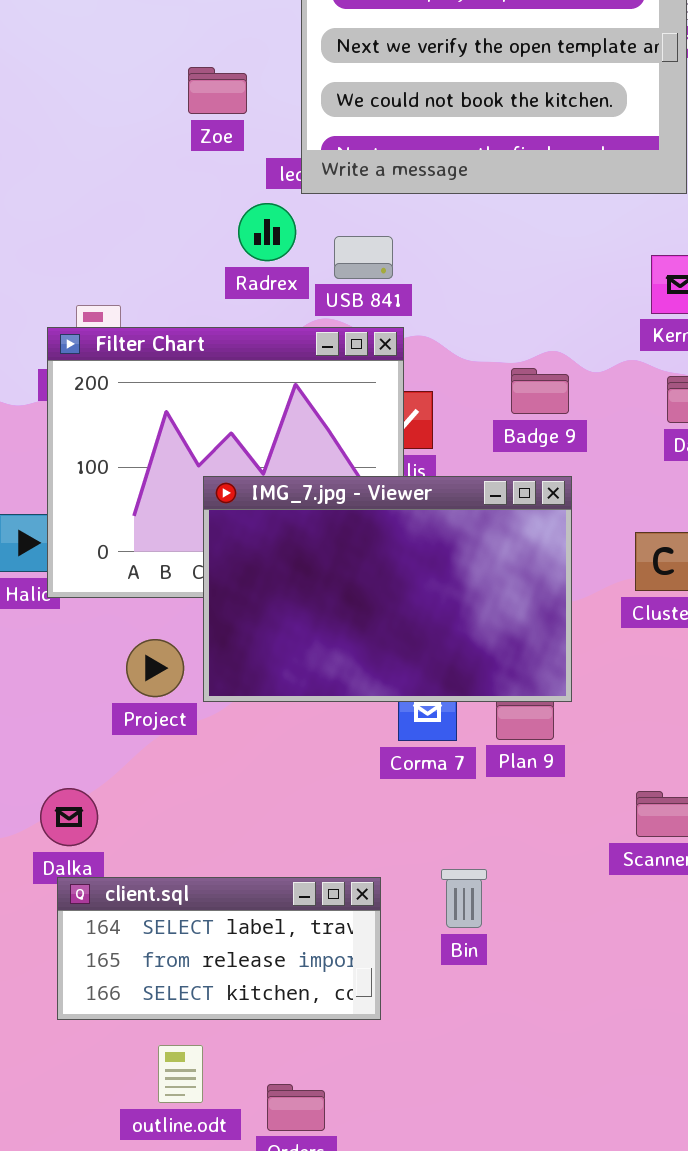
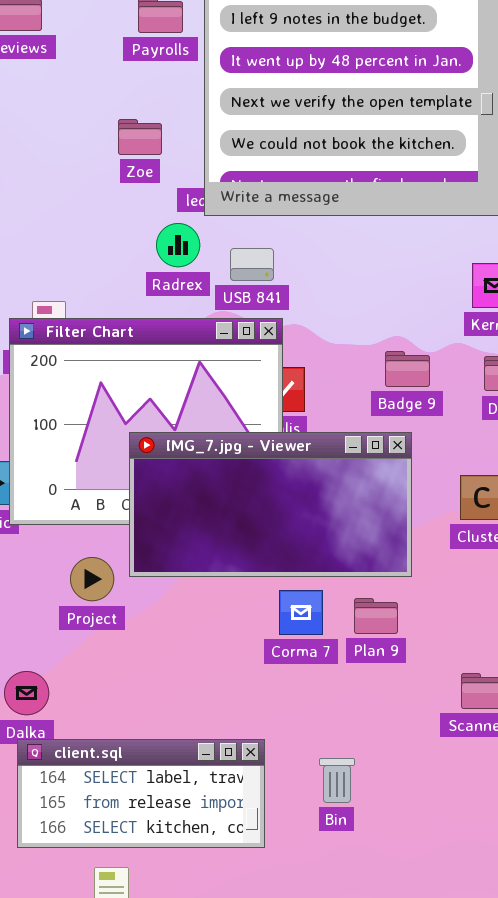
Badge 9: [511,368,569,414] -> [385,351,430,387], moved
IMG_7.jpg - Viewer: [203,476,572,702] -> [129,432,412,577], resized
Bin: [441,869,487,928] -> [319,758,355,803], moved

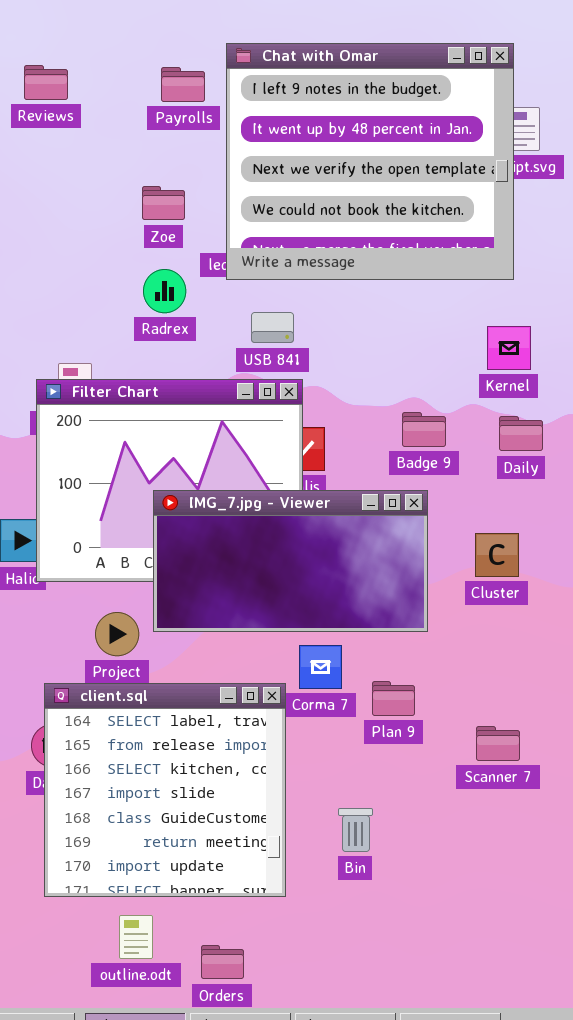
Radrex: [156,223,200,267] -> [143,269,186,313], moved
Plan 9: [354,598,398,634] -> [372,681,415,716], moved
client.sql: [17,739,265,848] -> [44,683,286,897], resized

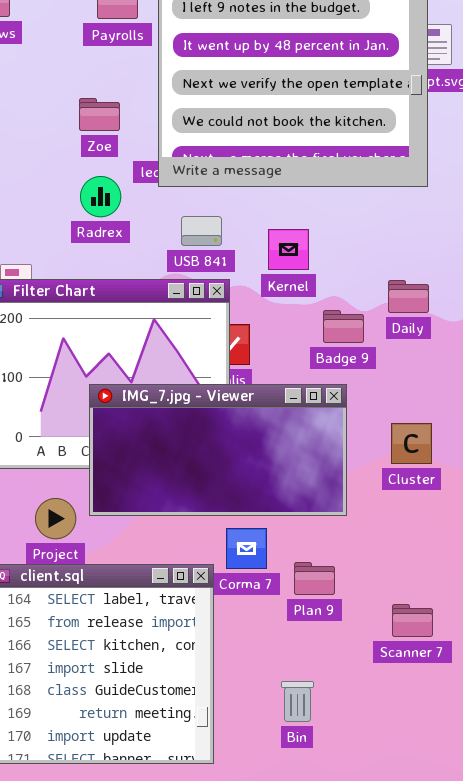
Kernel: [487,326,531,370] -> [268,229,309,270], moved
Daily: [499,416,543,451] -> [388,280,429,313], moved
Bin: [338,808,373,852] -> [281,681,314,722], moved

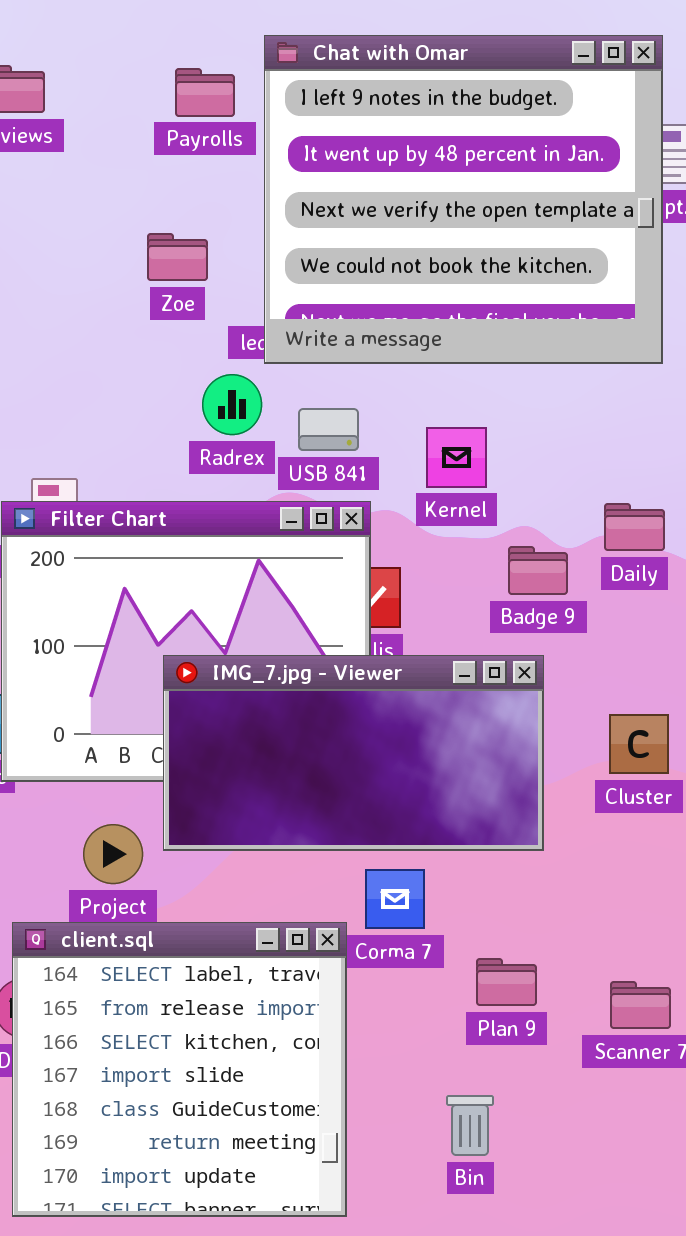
Radrex: [80,176,121,217] -> [202,374,262,435], moved
Plan 9: [294,562,335,595] -> [476,958,537,1006], moved

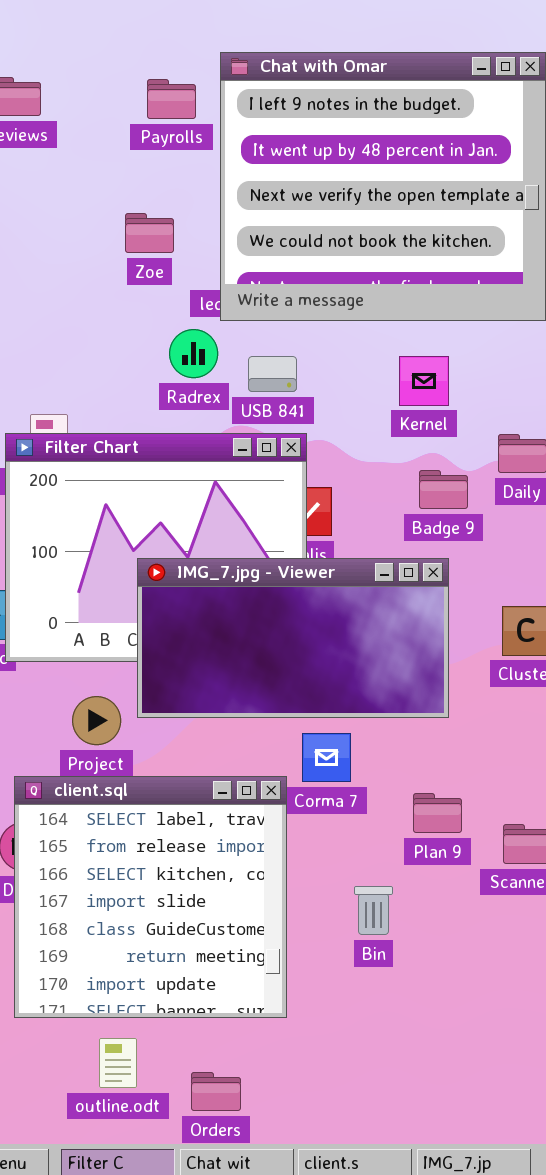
Kernel: [426,427,487,488] -> [399,356,449,406], moved
Plan 9: [476,958,537,1006] -> [413,793,462,833], moved
Bin: [446,1095,494,1156] -> [354,886,393,935], moved

